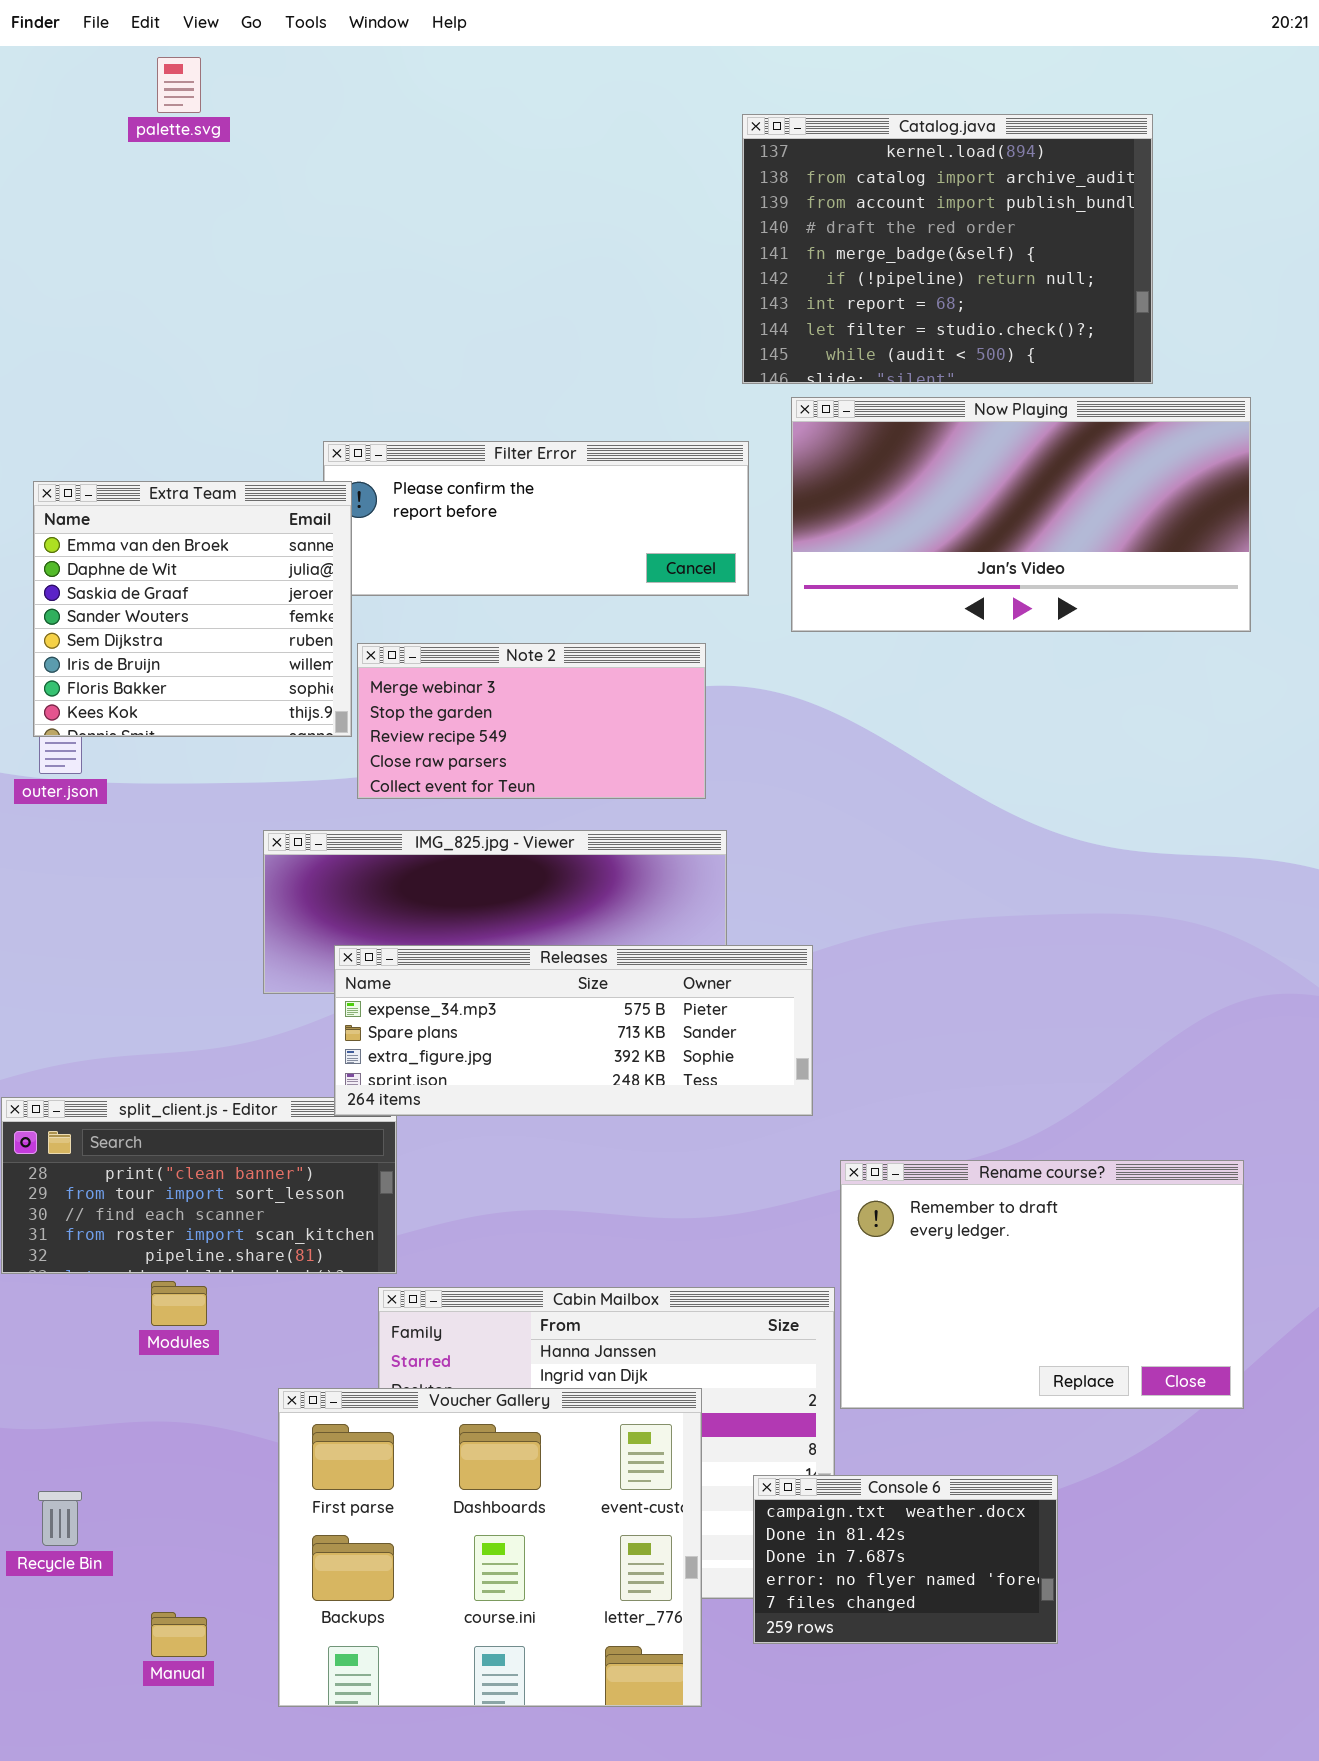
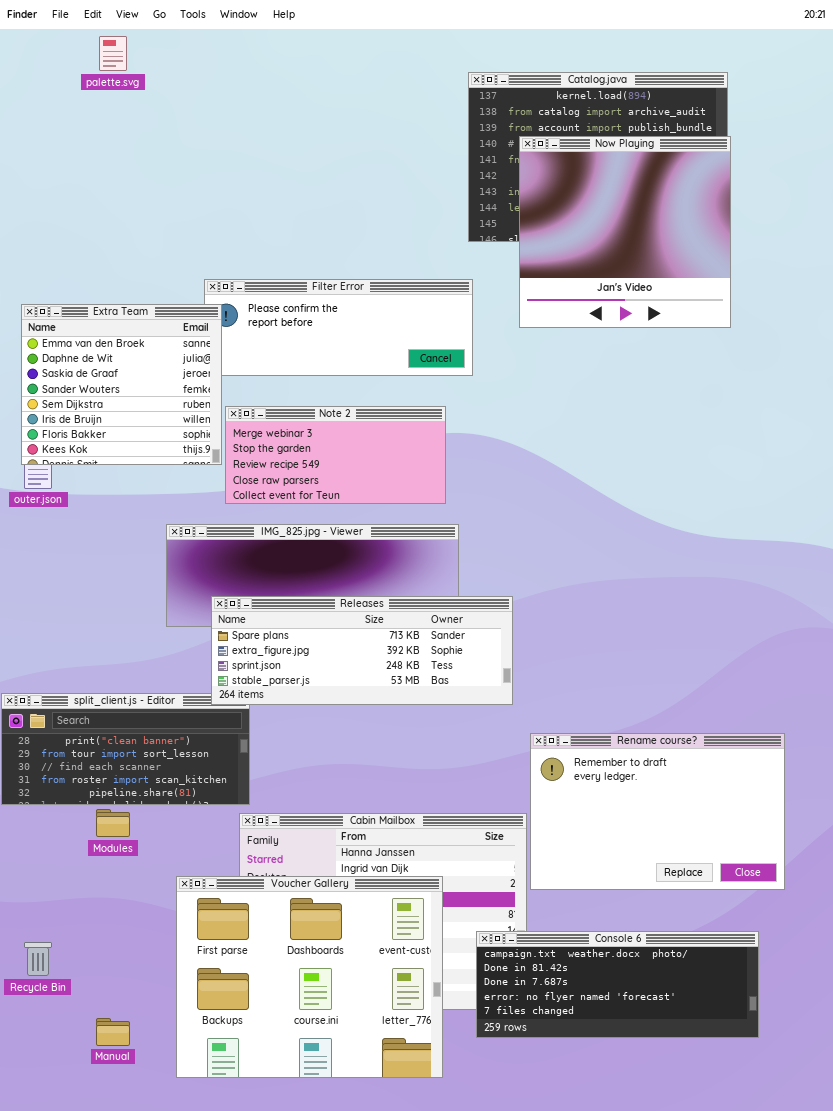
Now Playing: [791,397,1251,632] -> [519,136,731,328], moved, resized
Releases: [334,945,813,1116] -> [211,596,513,705], scrolled down 1 row
Console 6: [753,1475,1058,1644] -> [476,931,759,1038], resized

